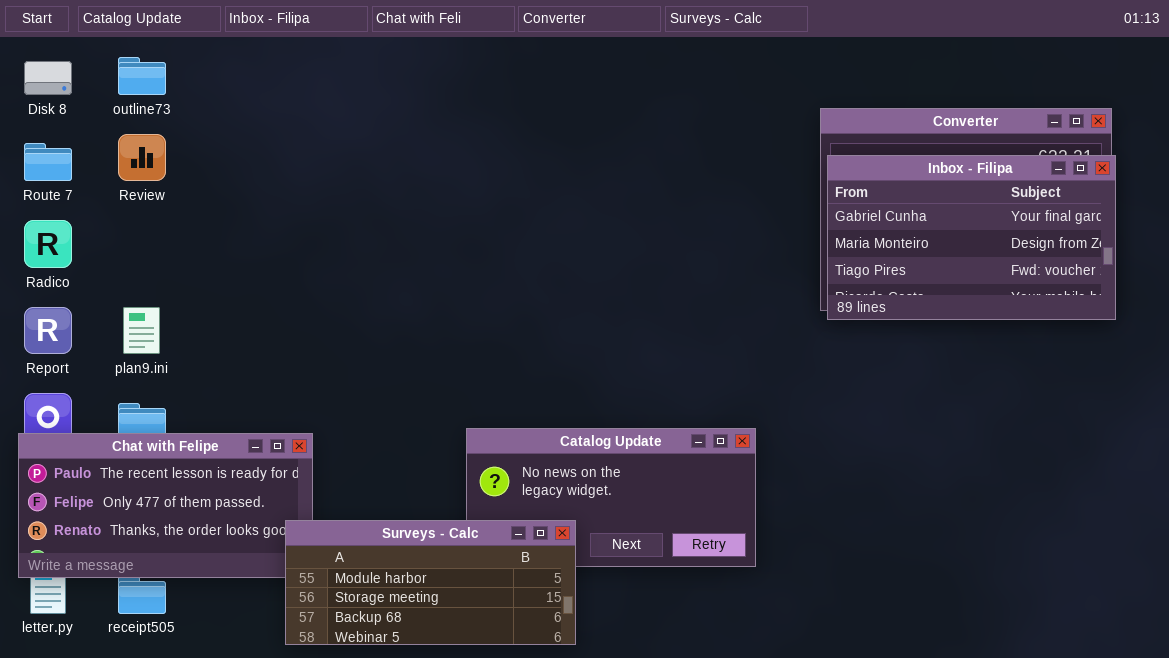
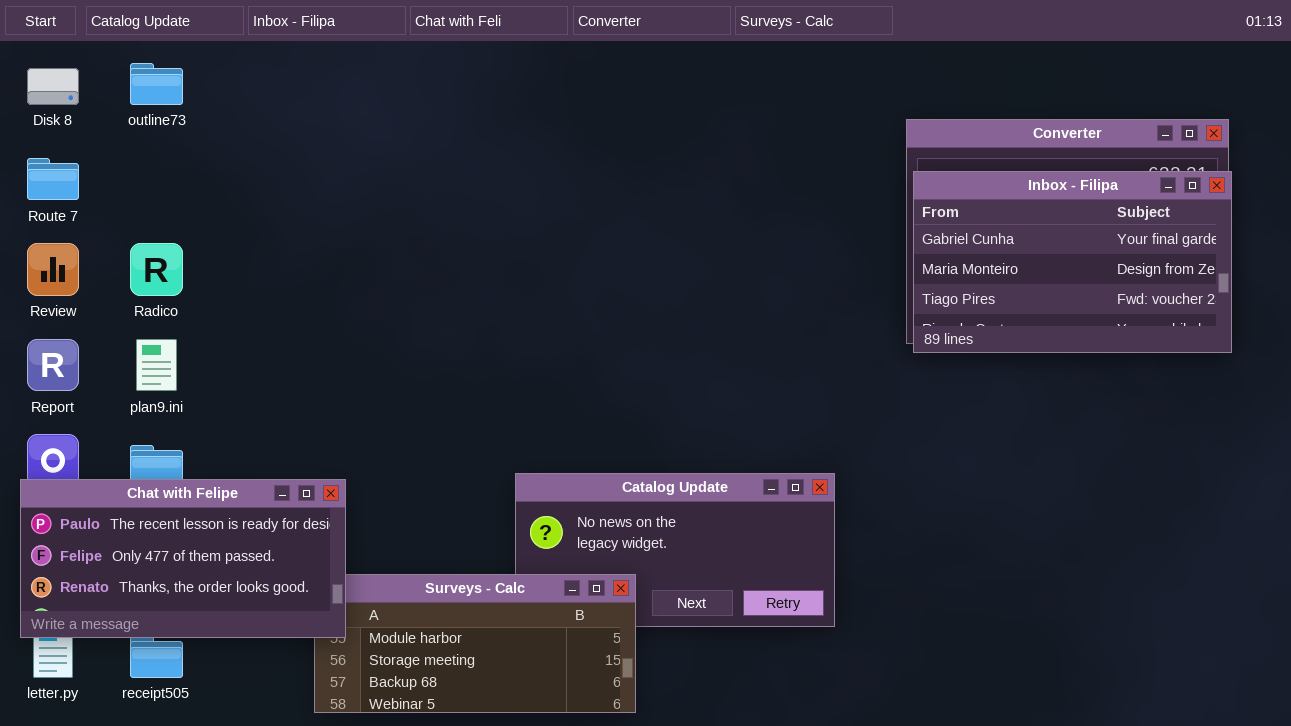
Review: [118,134,166,181] -> [27,243,79,296], moved
Radico: [24,220,72,268] -> [130,243,183,296], moved
Chat with Felipe: [18,433,313,578] -> [20,479,346,638], raised

